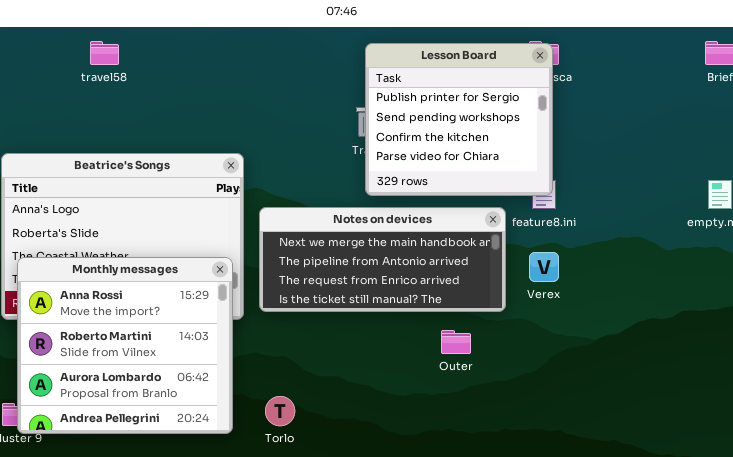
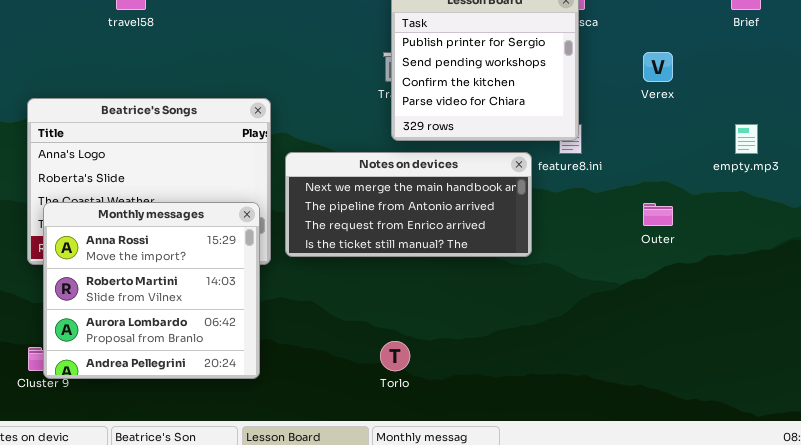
Verex: [529,252,559,282] -> [643,52,673,82], moved
Outer: [441,330,471,354] -> [643,203,673,226], moved
Torlo: [265,396,295,426] -> [380,341,410,371], moved

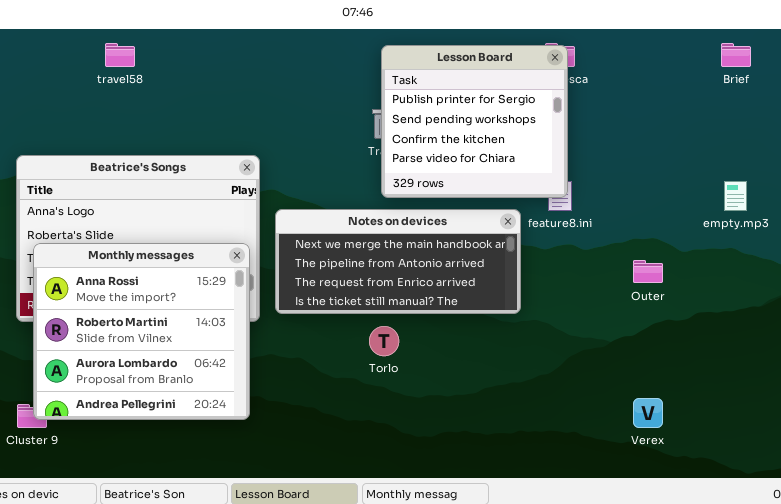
Verex: [643,52,673,82] -> [633,398,663,428], moved
Monthly messages: [43,202,260,379] -> [33,243,250,420], moved
Torlo: [380,341,410,371] -> [369,326,399,356], moved

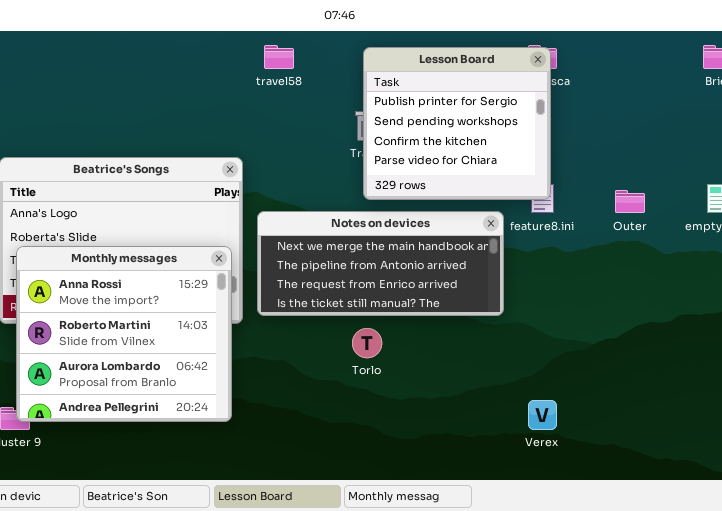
travel58: [105,43,135,67] -> [264,45,294,69], moved
Outer: [633,260,663,283] -> [615,190,645,213], moved
Verex: [633,398,663,428] -> [528,400,557,430], moved

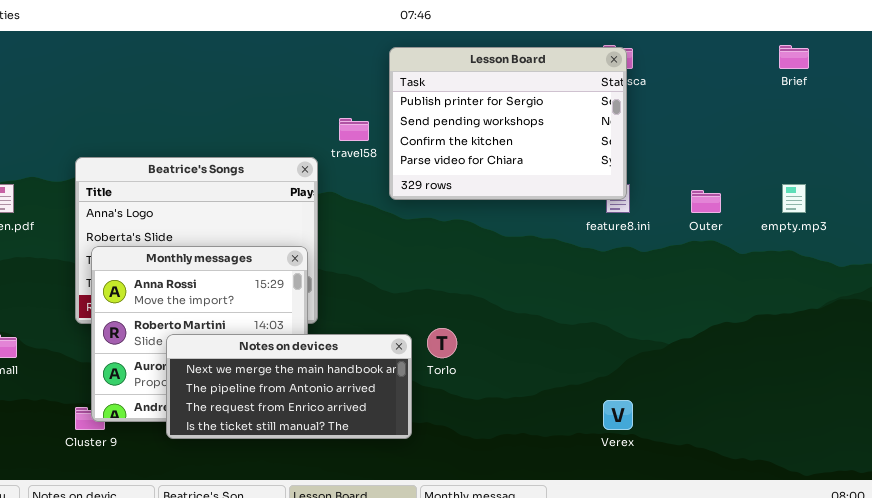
travel58: [264,45,294,69] -> [339,118,369,141], moved
Lesson Board: [363,47,551,200] -> [389,47,627,200], resized
Notes on devices: [257,211,504,316] -> [166,334,412,439], moved

